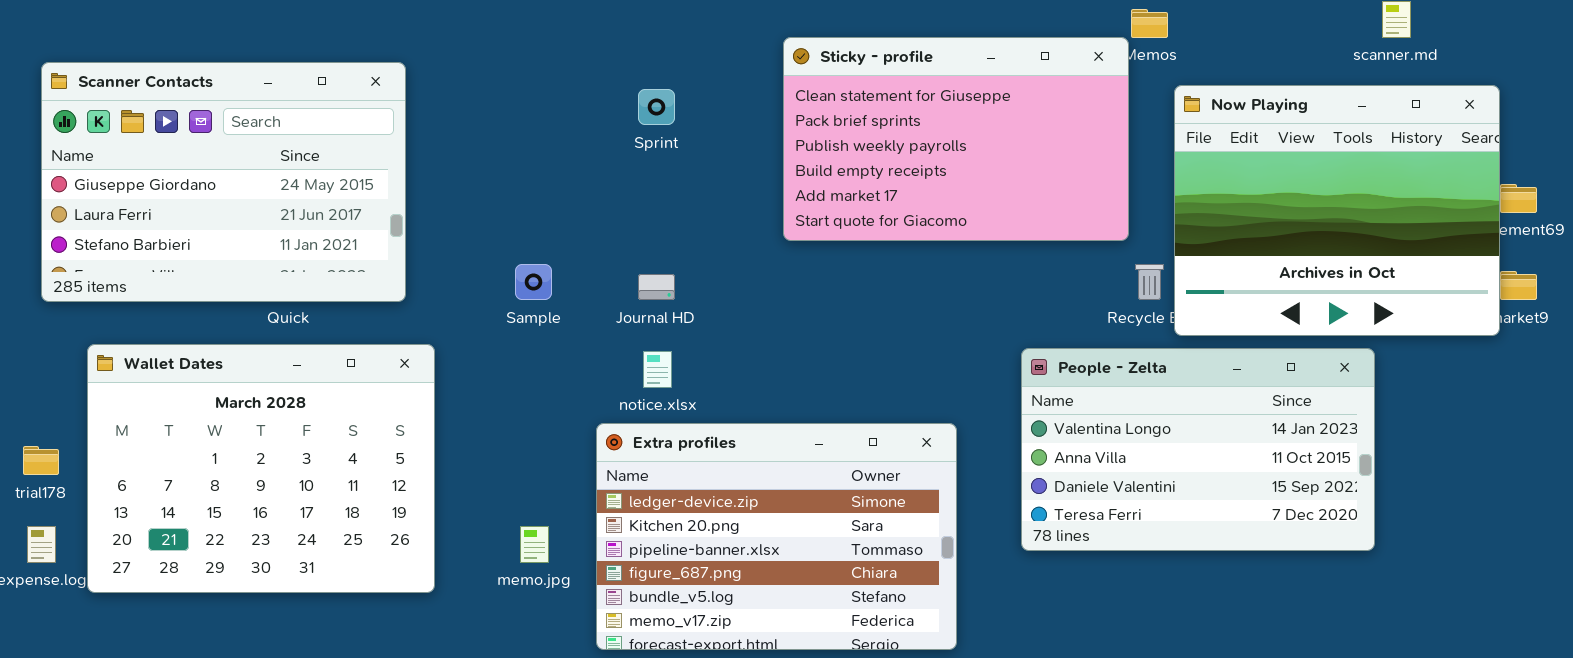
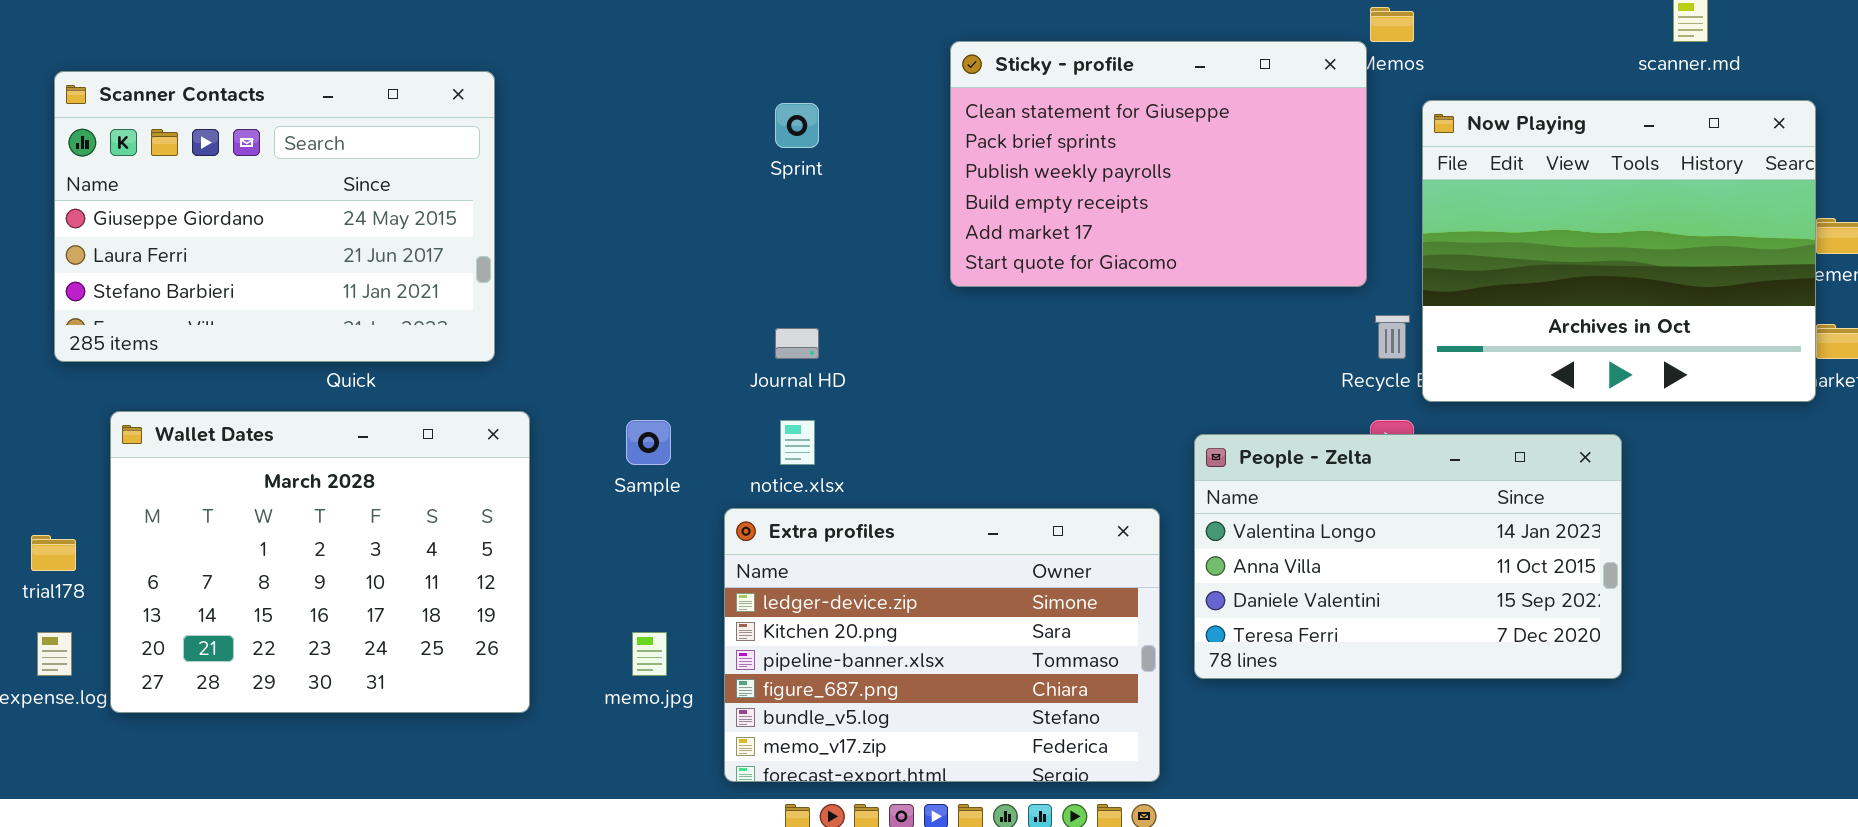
Sample: [515,264,552,300] -> [626,420,671,465], moved
People - Zelta: [1021,348,1375,551] -> [1194,434,1622,679], moved

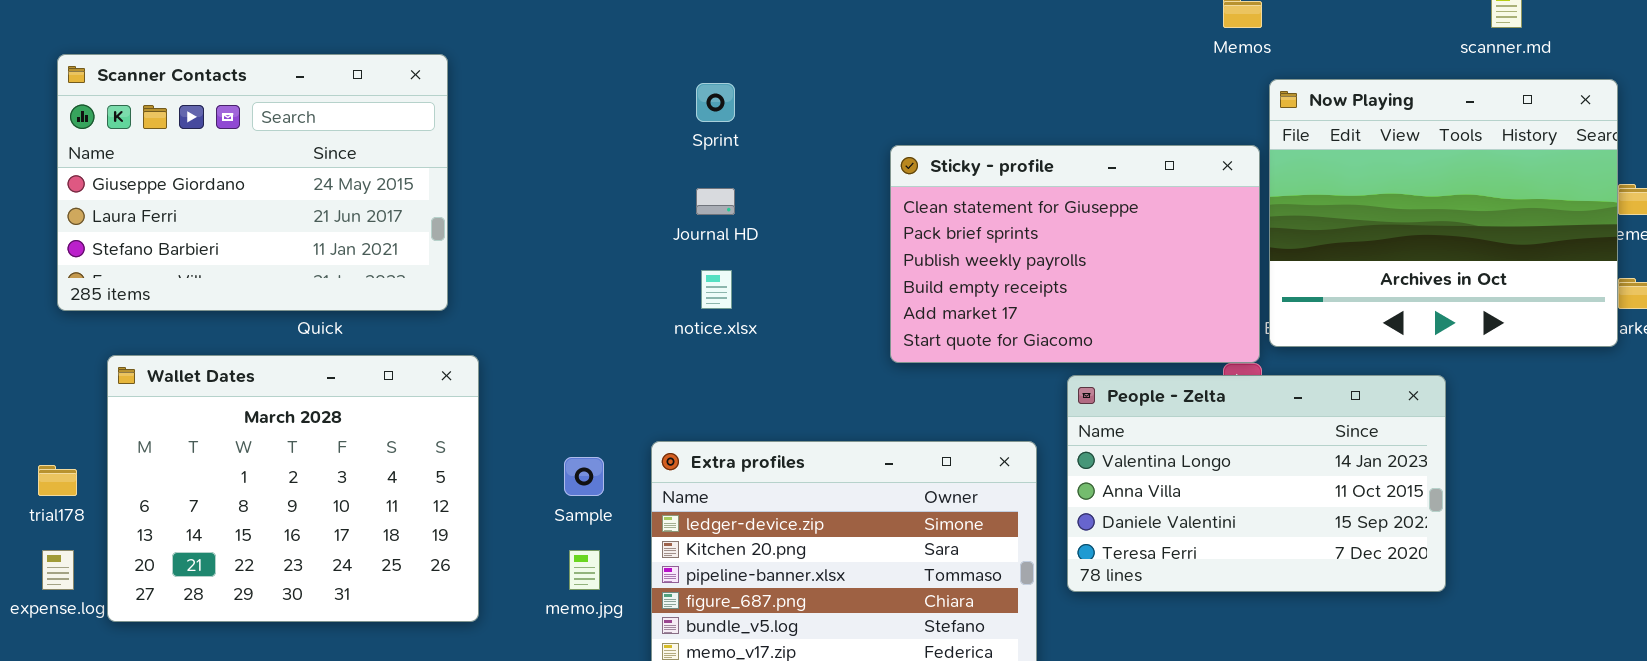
Sticky - profile: [950,41,1367,287] -> [890,145,1260,363], moved
Journal HD: [775,328,819,359] -> [696,188,735,215], moved
Sample: [626,420,671,465] -> [564,457,604,496], moved
notice.xlsx: [780,420,815,465] -> [701,270,732,309], moved

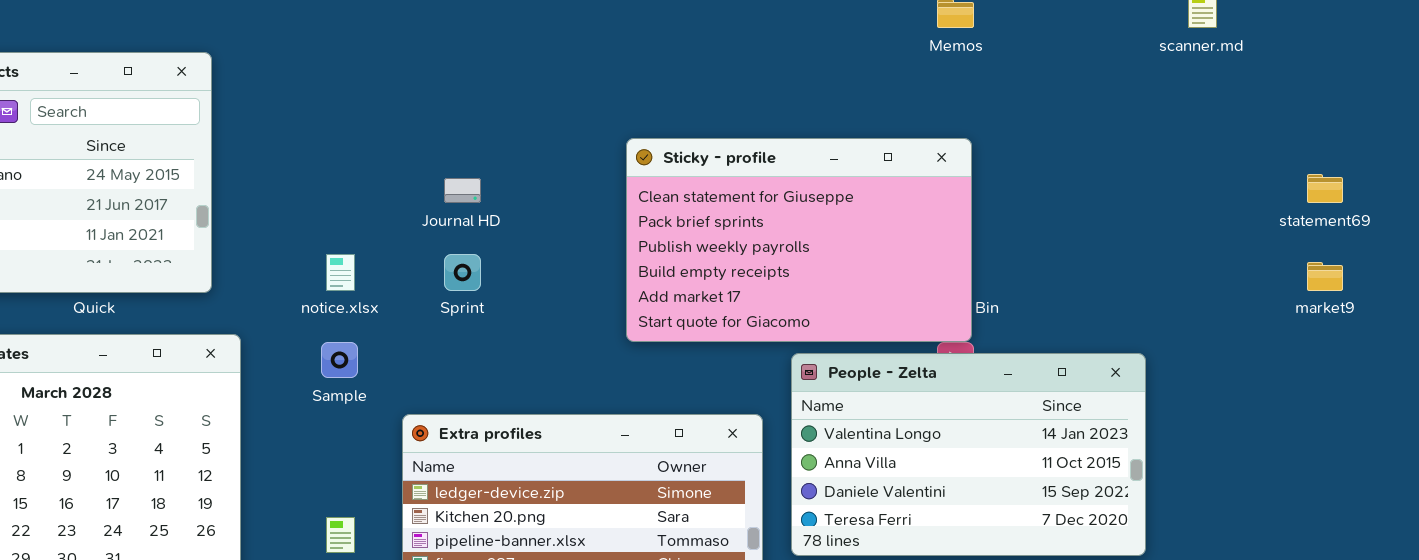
Now Playing: [1269,79,1618,347] -> none, closed
Sprint: [696,83,735,122] -> [444,254,481,291], moved
notice.xlsx: [701,270,732,309] -> [326,254,355,291], moved
Sample: [564,457,604,496] -> [321,342,358,378], moved

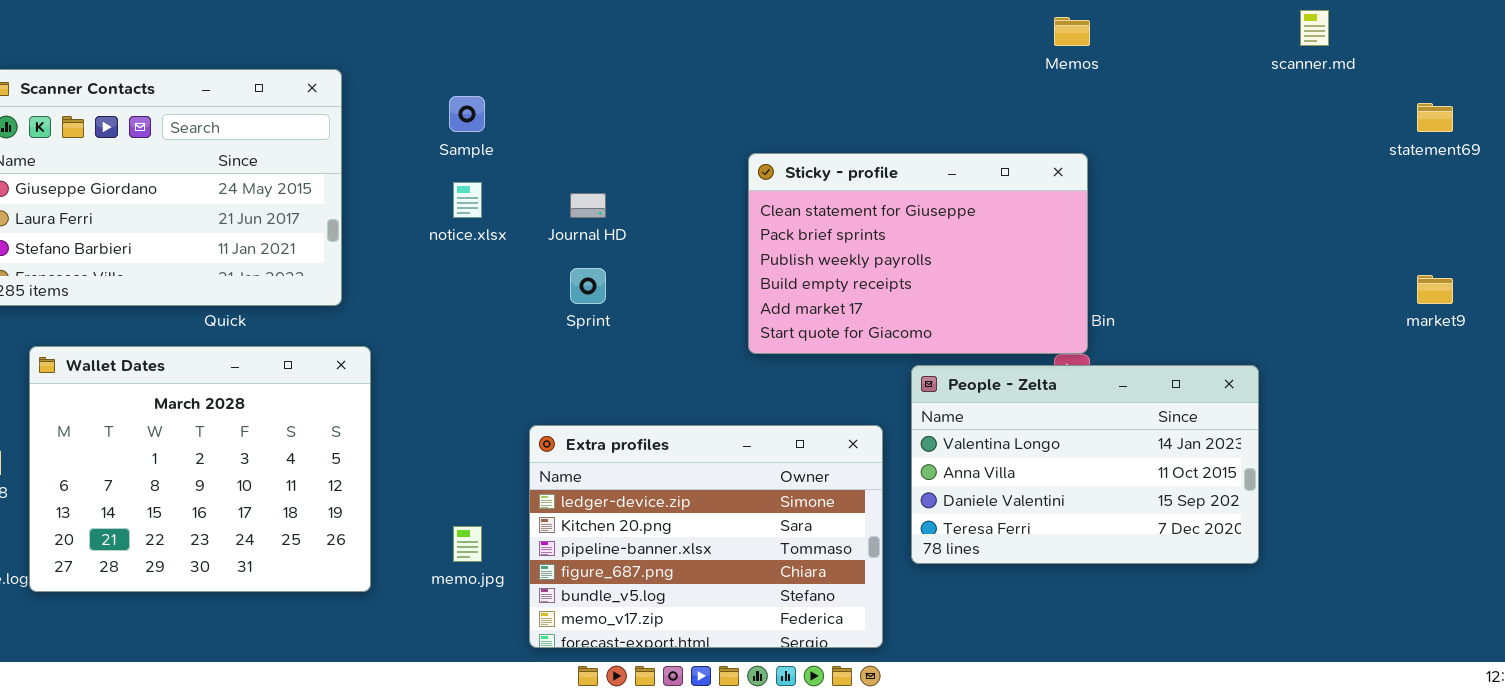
statement69: [1307,174,1343,203] -> [1417,103,1453,132], moved
notice.xlsx: [326,254,355,291] -> [453,182,482,218], moved
Sample: [321,342,358,378] -> [449,96,485,132], moved

